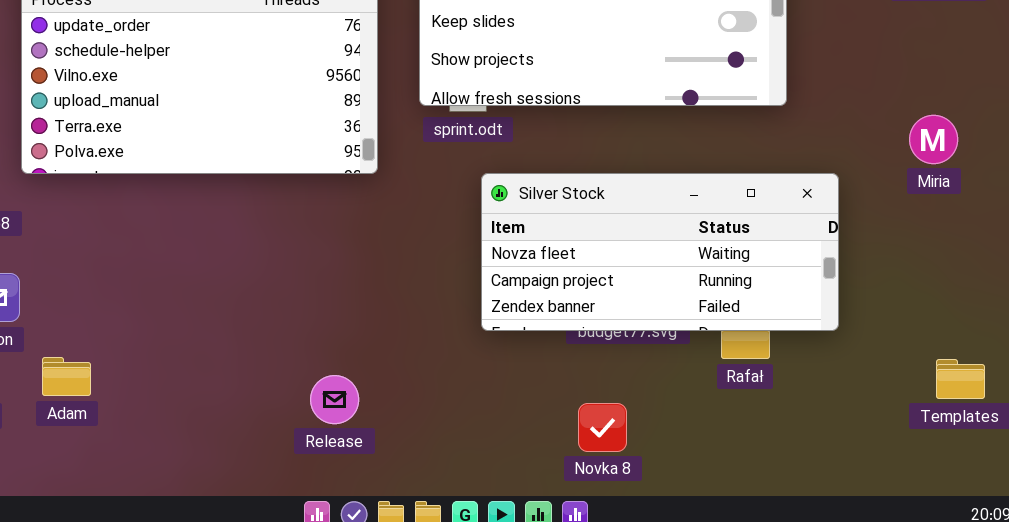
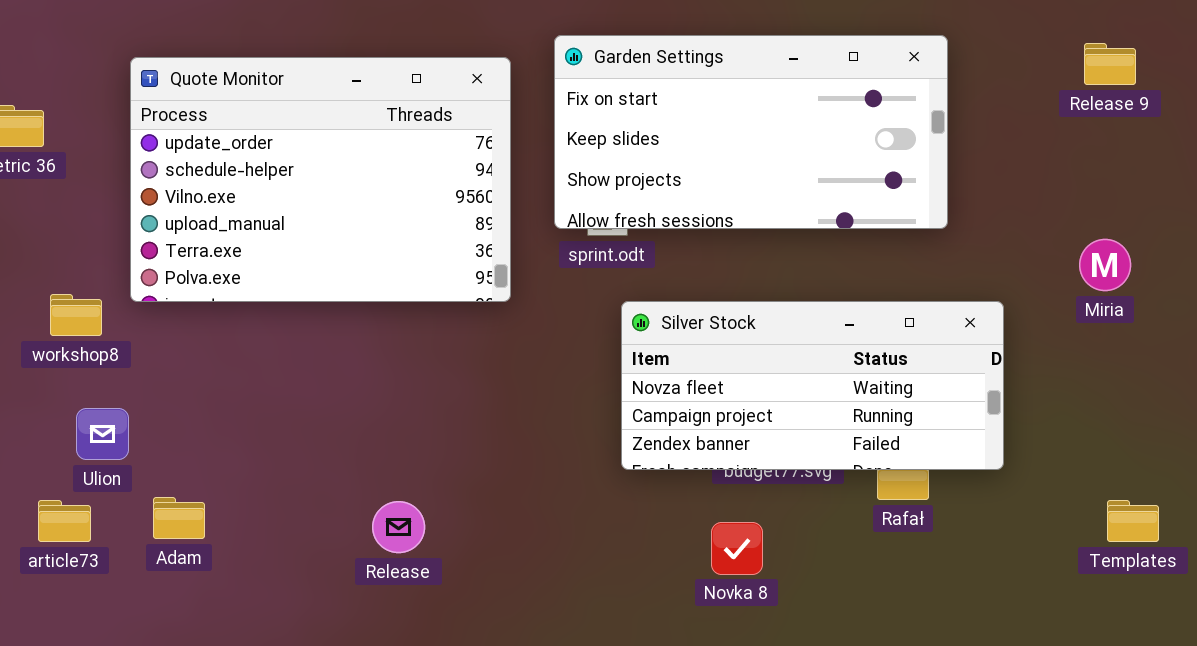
Release: [310,375,359,424] -> [372,501,425,553], moved
Novka 8: [578,403,627,452] -> [711,522,763,575], moved

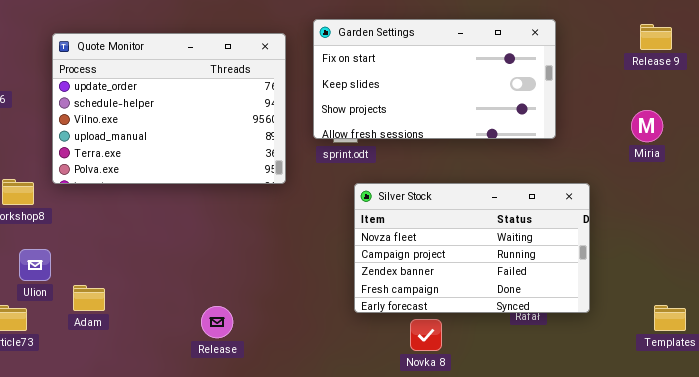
Miria: [1079,239,1131,291] -> [631,110,663,142], moved
Silver Stock: [621,301,1004,470] -> [354,183,590,313], resized
Adam: [153,497,205,539] -> [73,285,105,311], moved

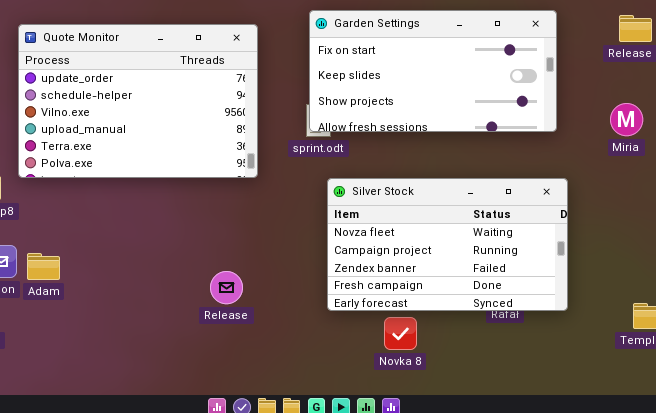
Garden Settings: [313,19,556,139] -> [309,10,557,132], moved
Adam: [73,285,105,311] -> [27,253,60,280], moved
Release: [201,306,233,338] -> [210,271,243,304], moved

